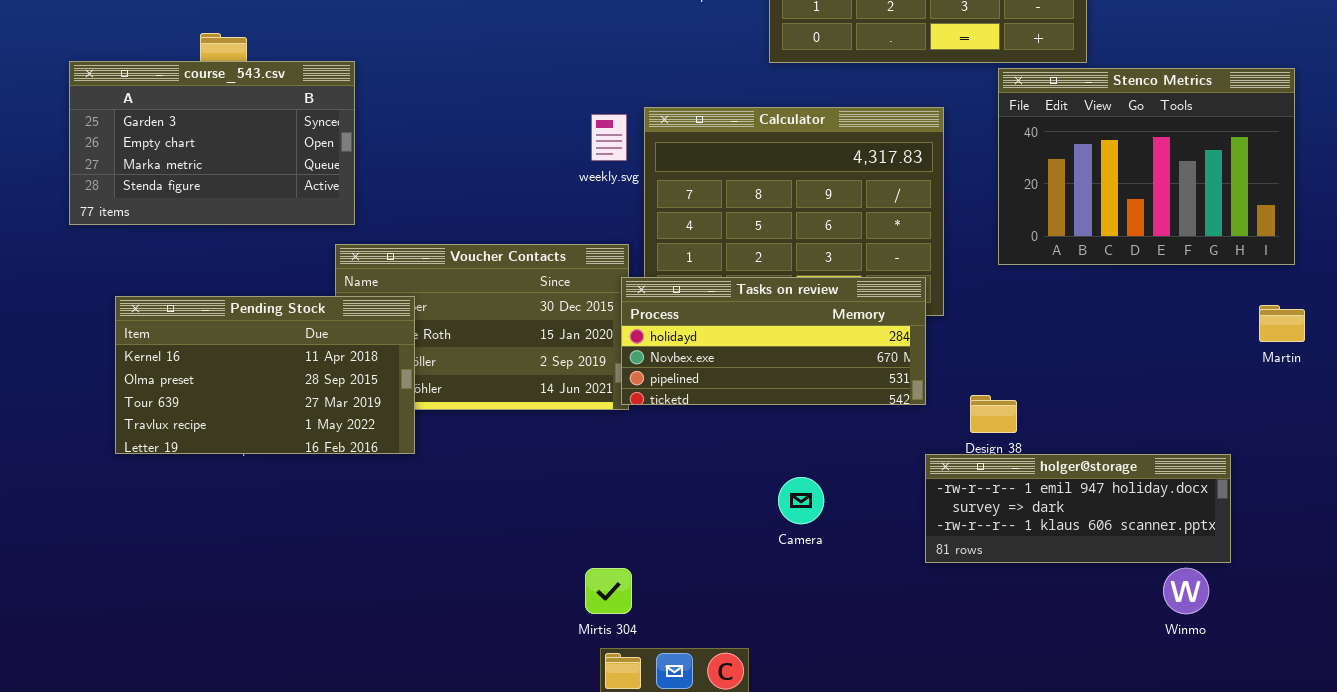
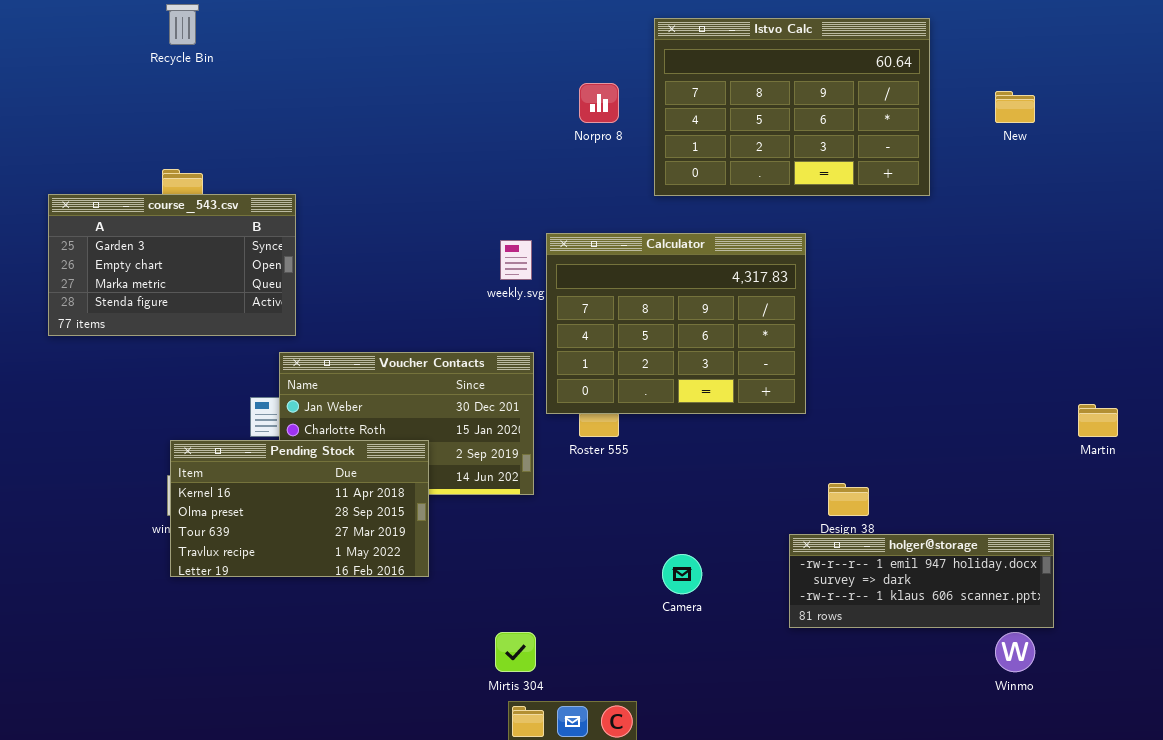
Stenco Metrics: [998,68,1295,265] -> none, closed
Tasks on review: [621,277,926,405] -> none, closed
Pending Stock: [115,296,415,454] -> [170,440,429,577], moved

